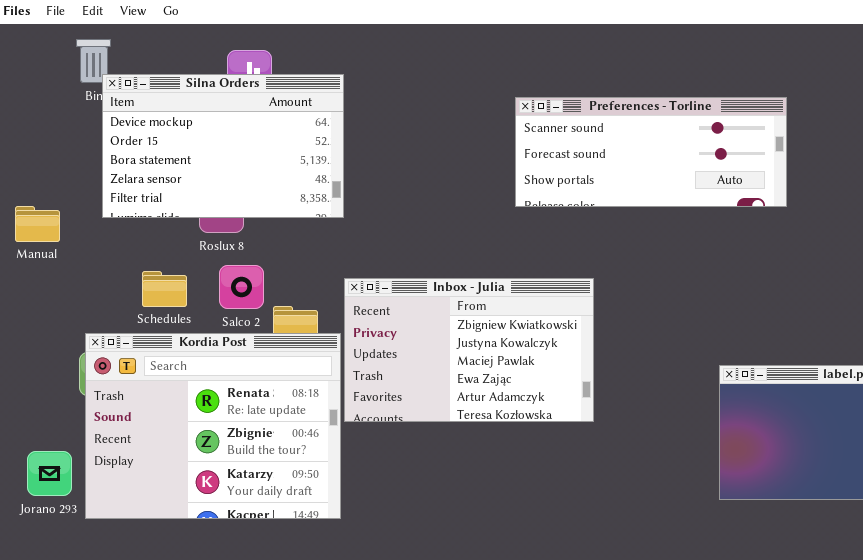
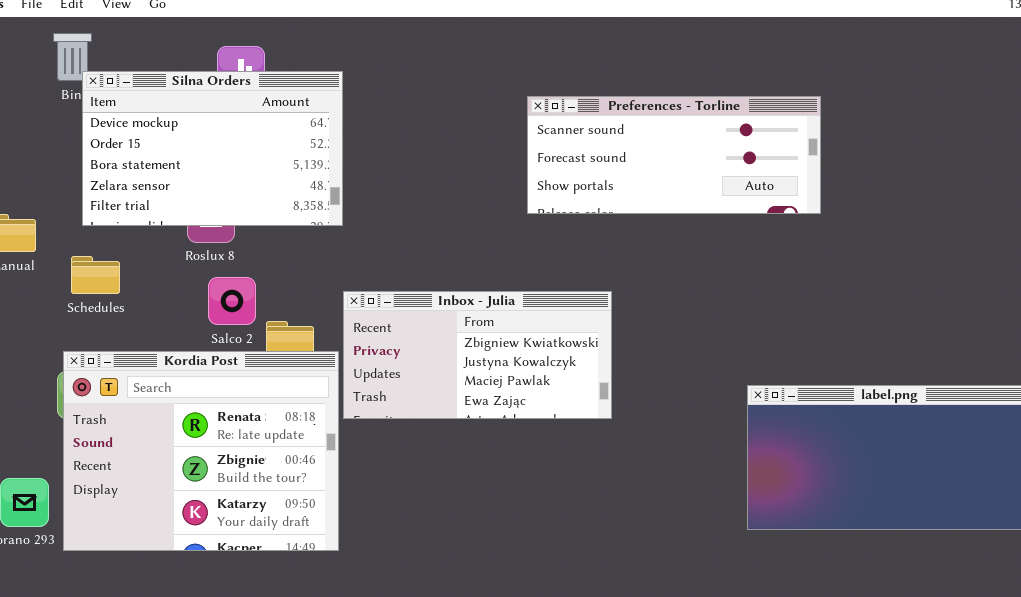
Schedules: [142,271,187,307] -> [71,256,120,294], moved
Inbox - Julia: [344,278,594,422] -> [343,291,612,419], resized

